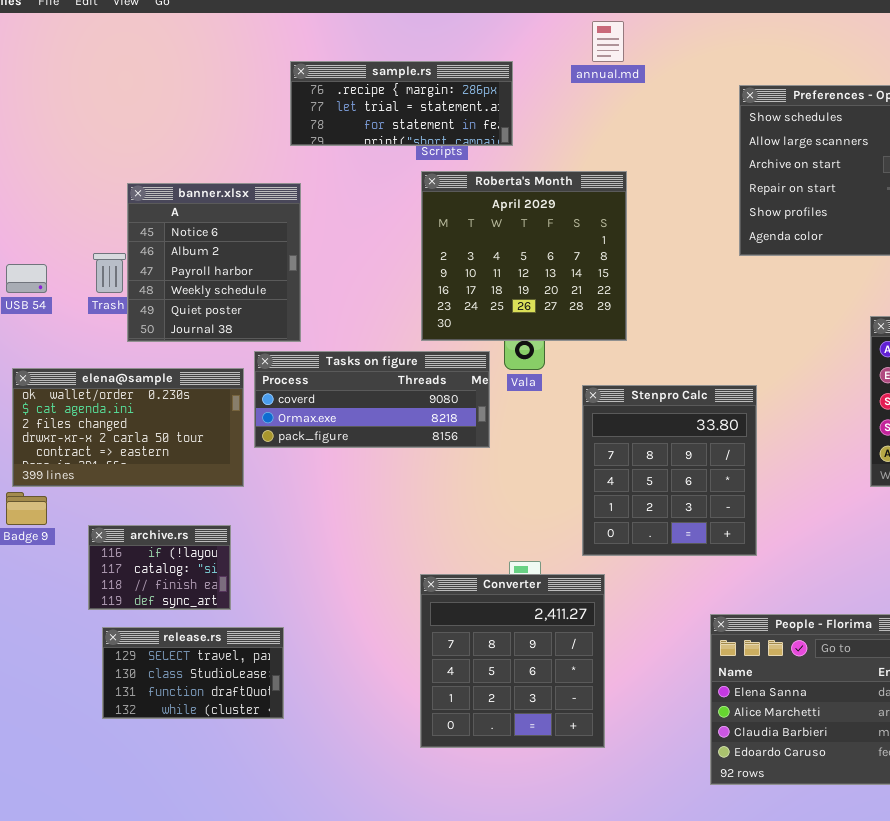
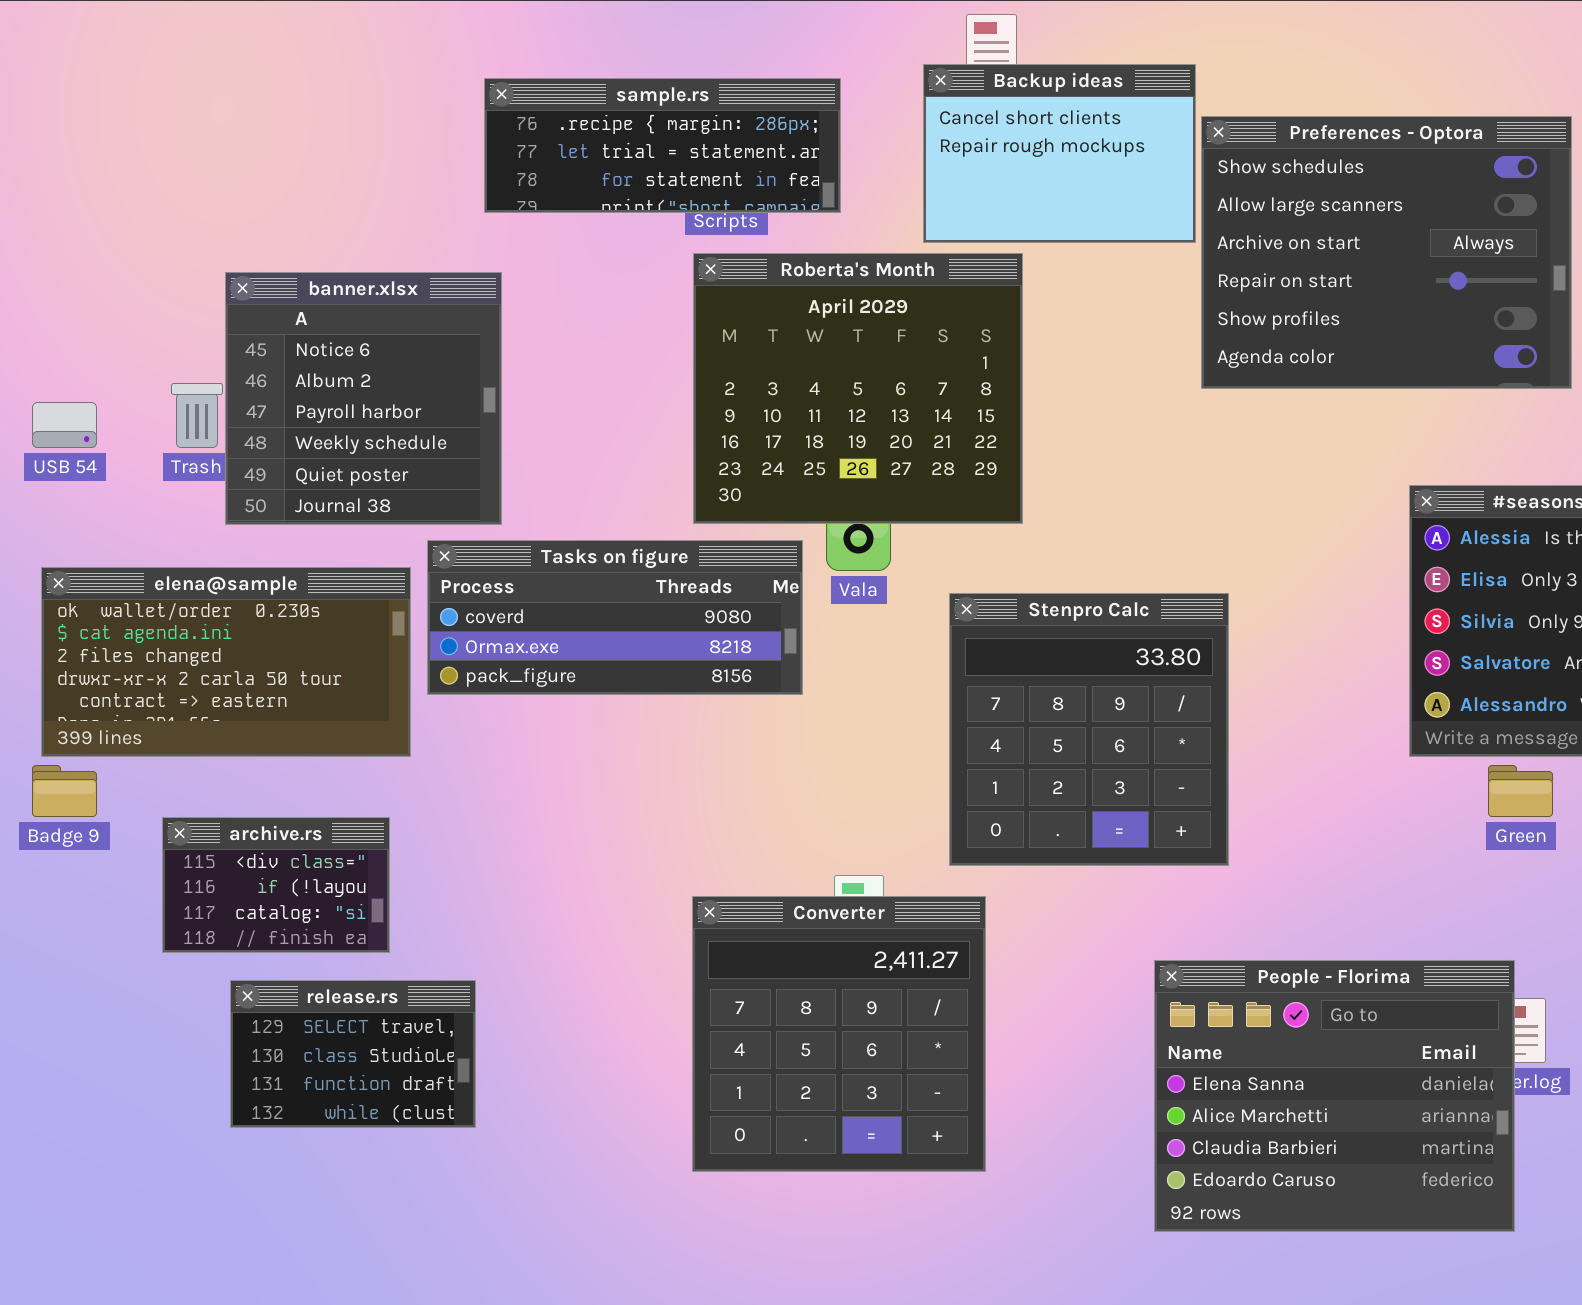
Backup ideas: none -> [923,64,1196,243], opened
archive.rs: [88,525,231,610] -> [162,817,390,953], scrolled up 1 row
release.rs: [102,627,284,719] -> [230,980,476,1128], resized

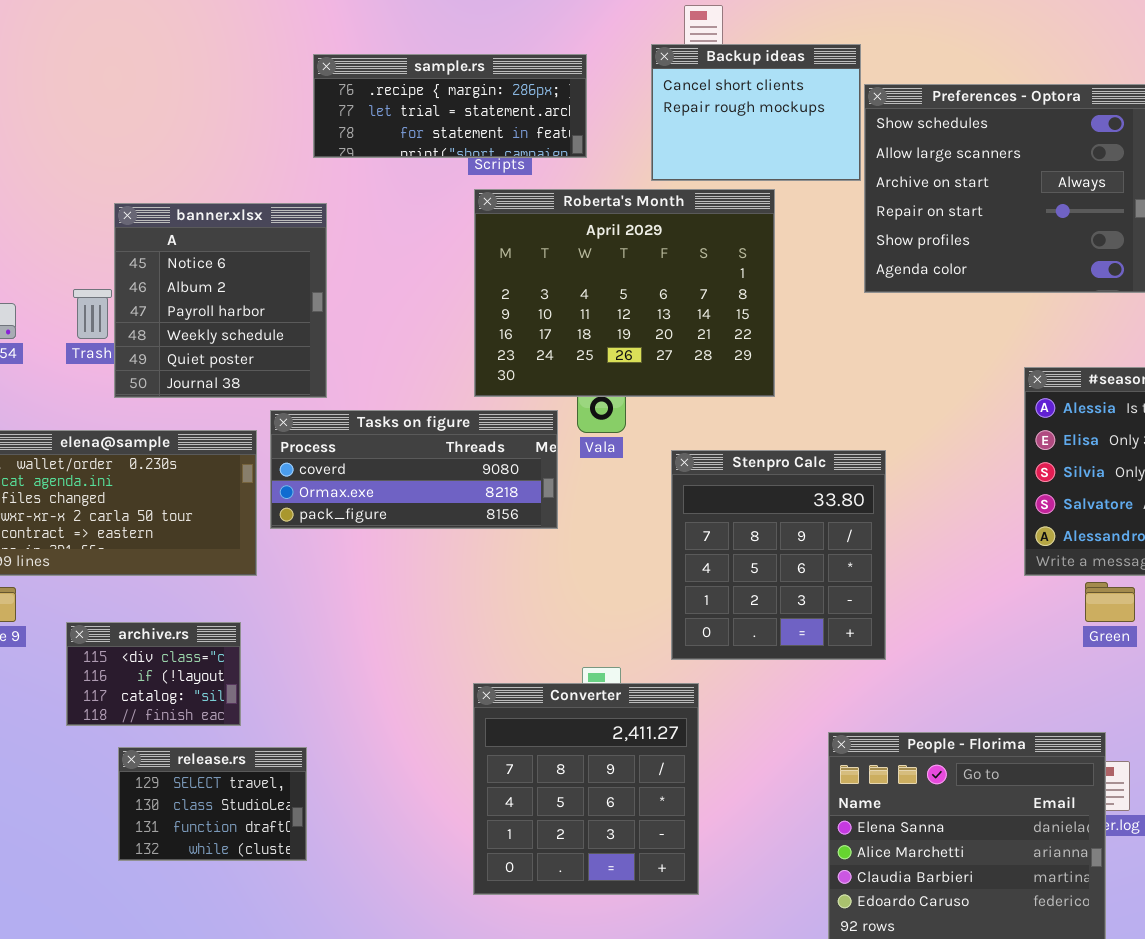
Roberta's Month: [693,253,1023,524] -> [474,189,775,397], resized

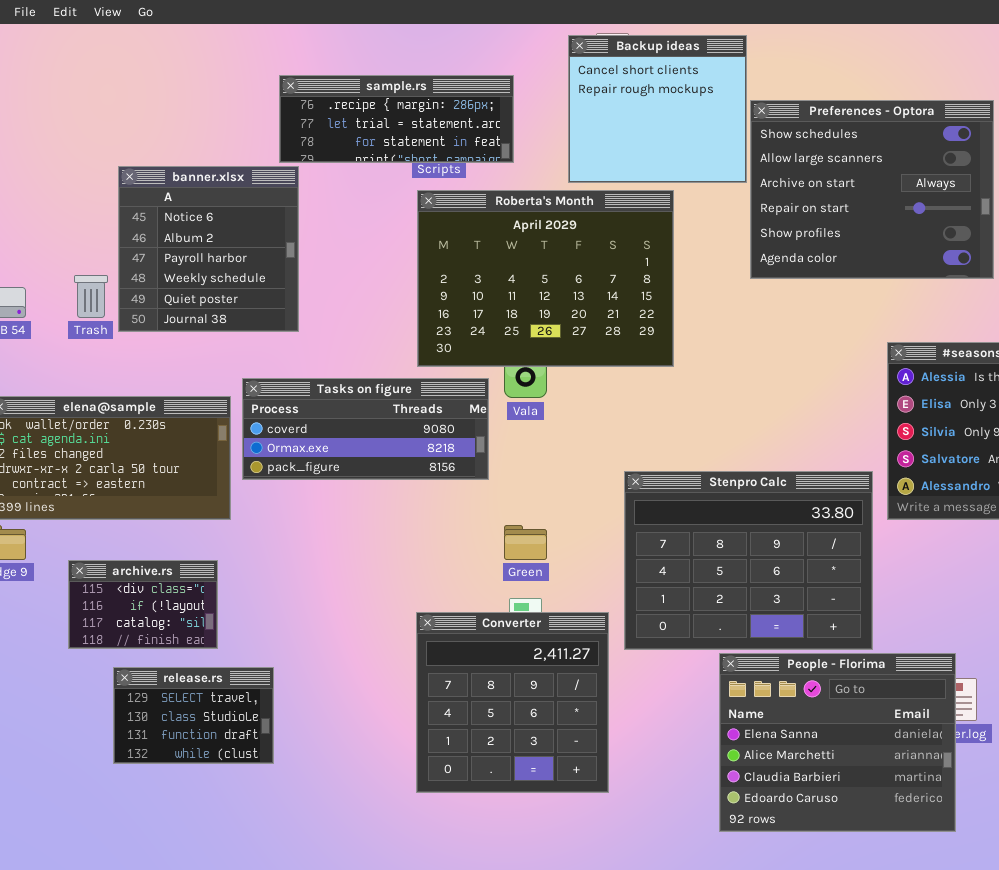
Backup ideas: [651,44,861,181] -> [568,35,747,183], resized
banner.xlsx: [114,203,327,398] -> [118,166,299,332], moved
Stenpro Calc: [671,450,886,660] -> [624,471,873,650], moved, resized
Green: [1085,582,1135,622] -> [504,525,547,560], moved

